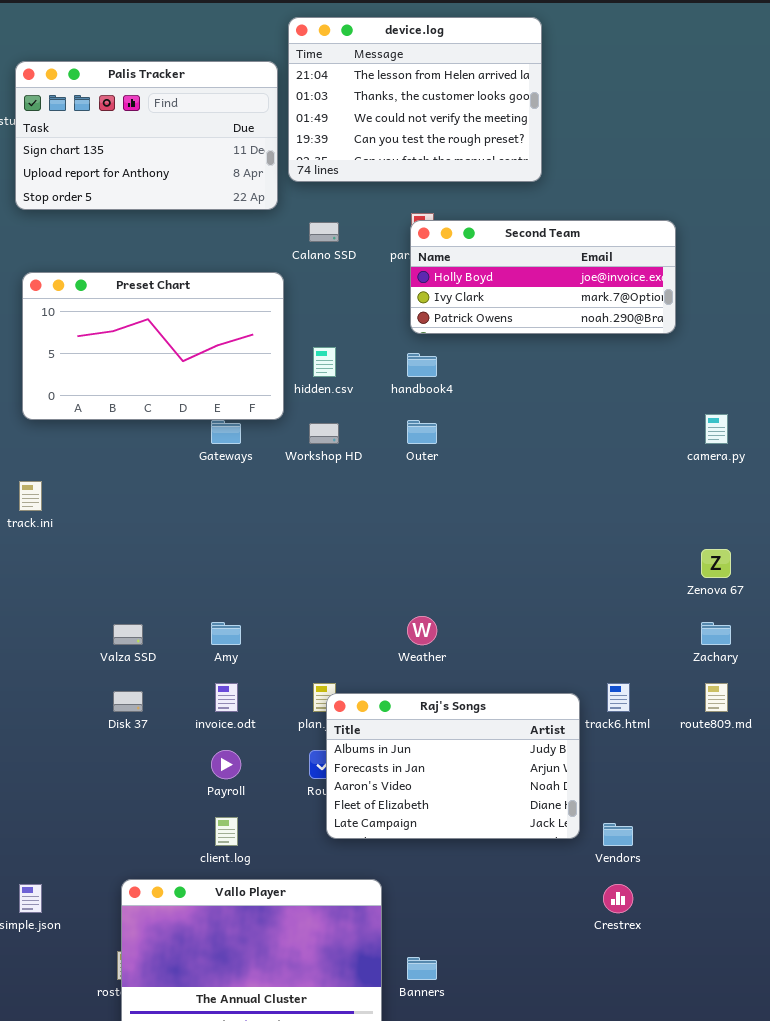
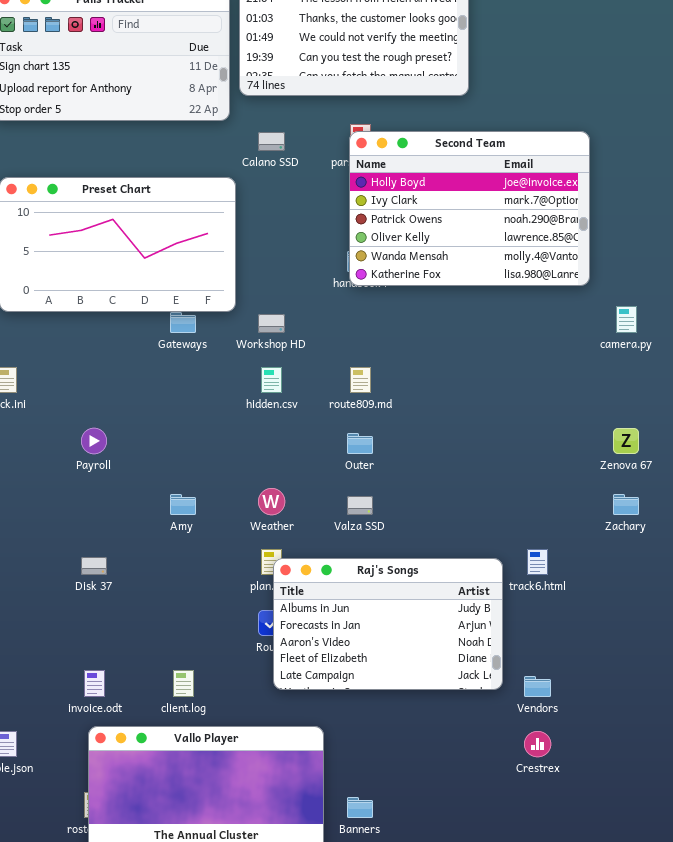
Second Team: [410,220,676,334] -> [349,131,590,286], resized
hidden.csv: [313,347,336,377] -> [261,367,282,393], moved
Outer: [407,420,437,444] -> [347,433,373,454], moved
Weather: [407,616,437,645] -> [258,488,285,515], moved
Valza SSD: [113,624,143,645] -> [347,496,373,515], moved
invoice.odt: [215,683,238,712] -> [84,670,105,697], moved
route809.md: [705,683,728,712] -> [350,367,371,393], moved
Payroll: [211,750,241,779] -> [81,428,107,454], moved

